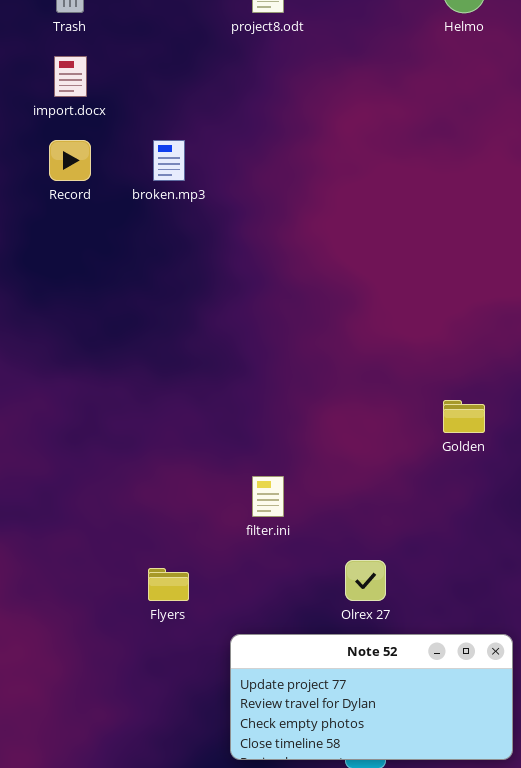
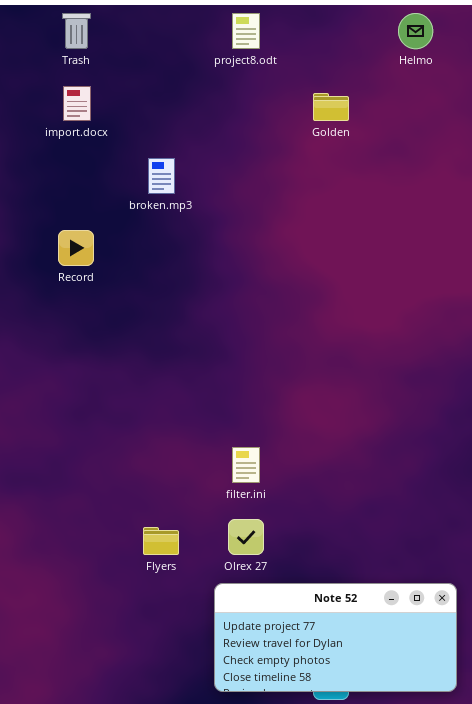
Record: [49,140,91,181] -> [58,230,94,266], moved
Golden: [443,400,485,433] -> [313,93,349,121], moved
Olrex 27: [345,560,386,601] -> [228,519,264,555], moved

